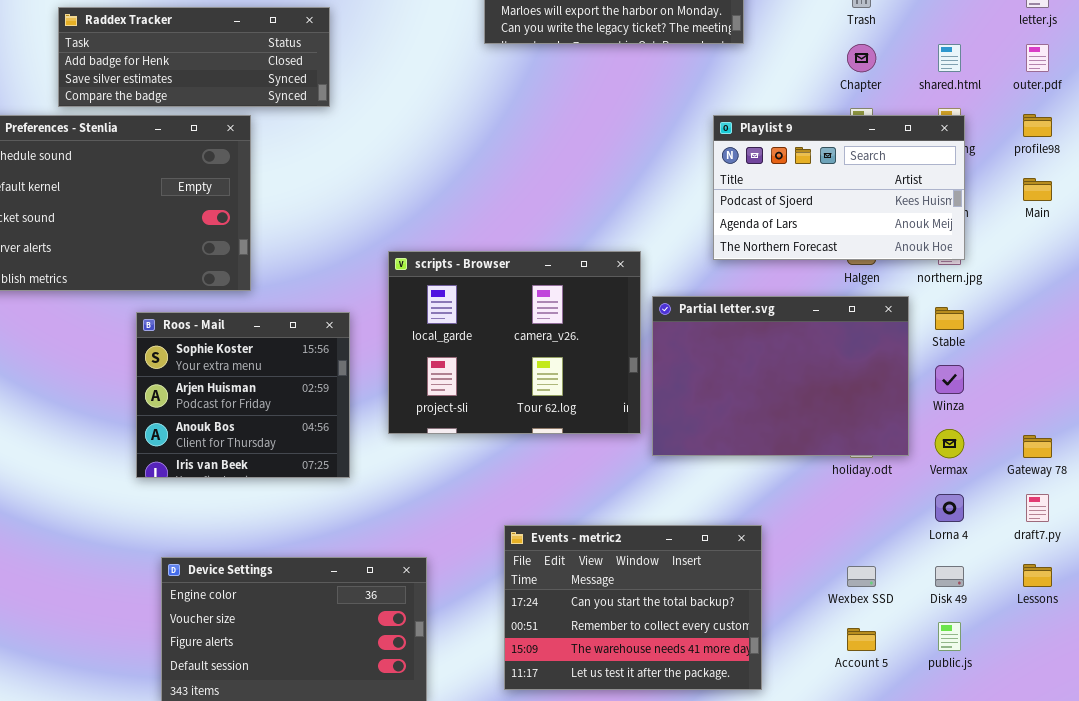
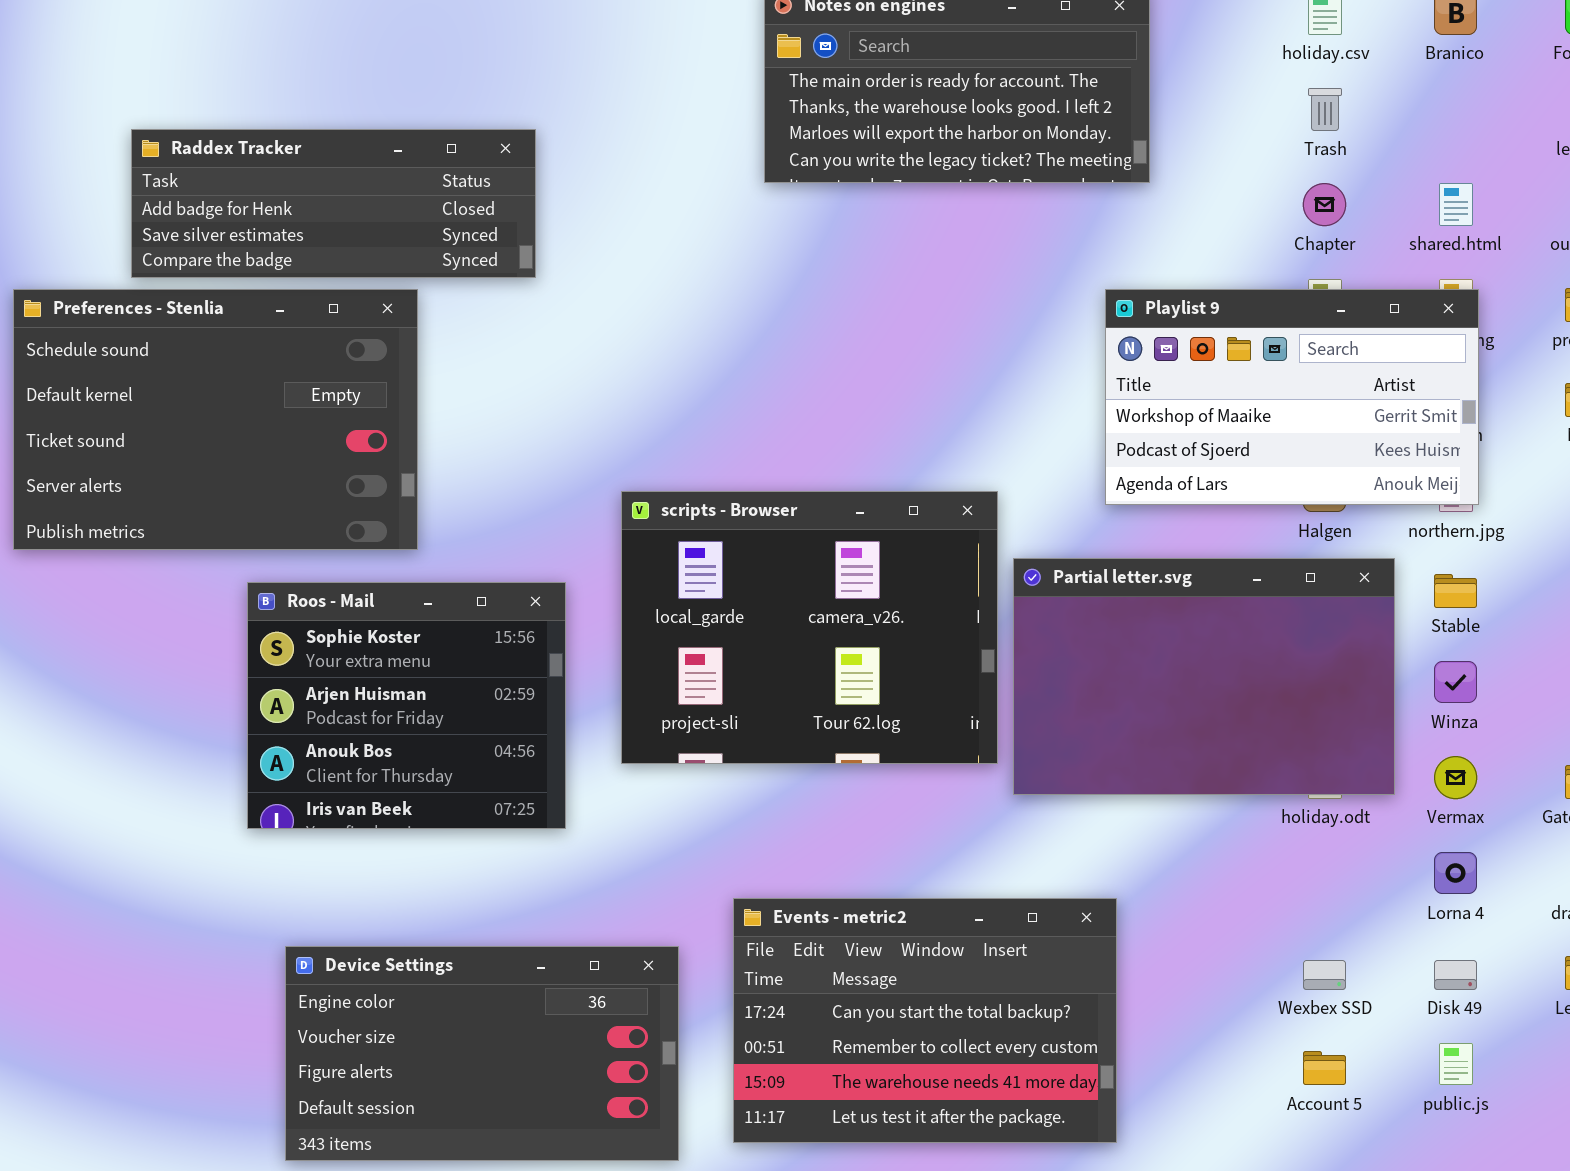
Playlist 9: [713,115,965,260] -> [1105,289,1479,505], scrolled up 1 row
Events - metric2: [504,525,762,690] -> [733,898,1117,1143], moved

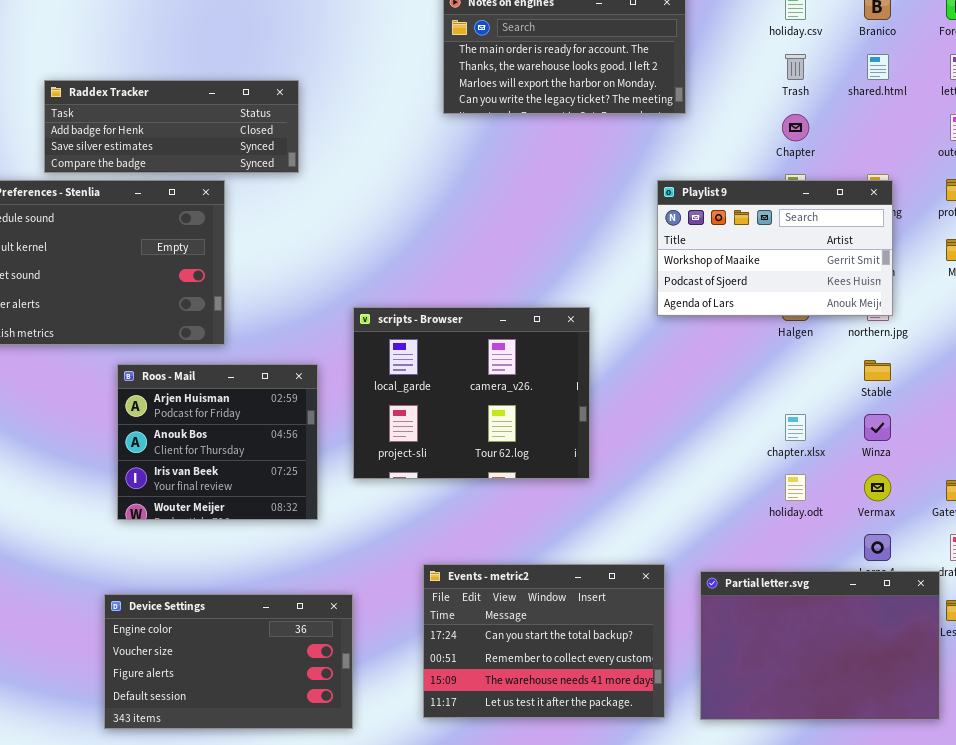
shared.html: [1439,183,1473,226] -> [867,54,889,80], moved
Partial letter.svg: [1013,558,1395,795] -> [700,571,940,720], moved
Roos - Mail: [247,582,566,829] -> [117,364,318,520], scrolled down 1 row
Device Settings: [285,946,679,1161] -> [104,594,353,729], moved

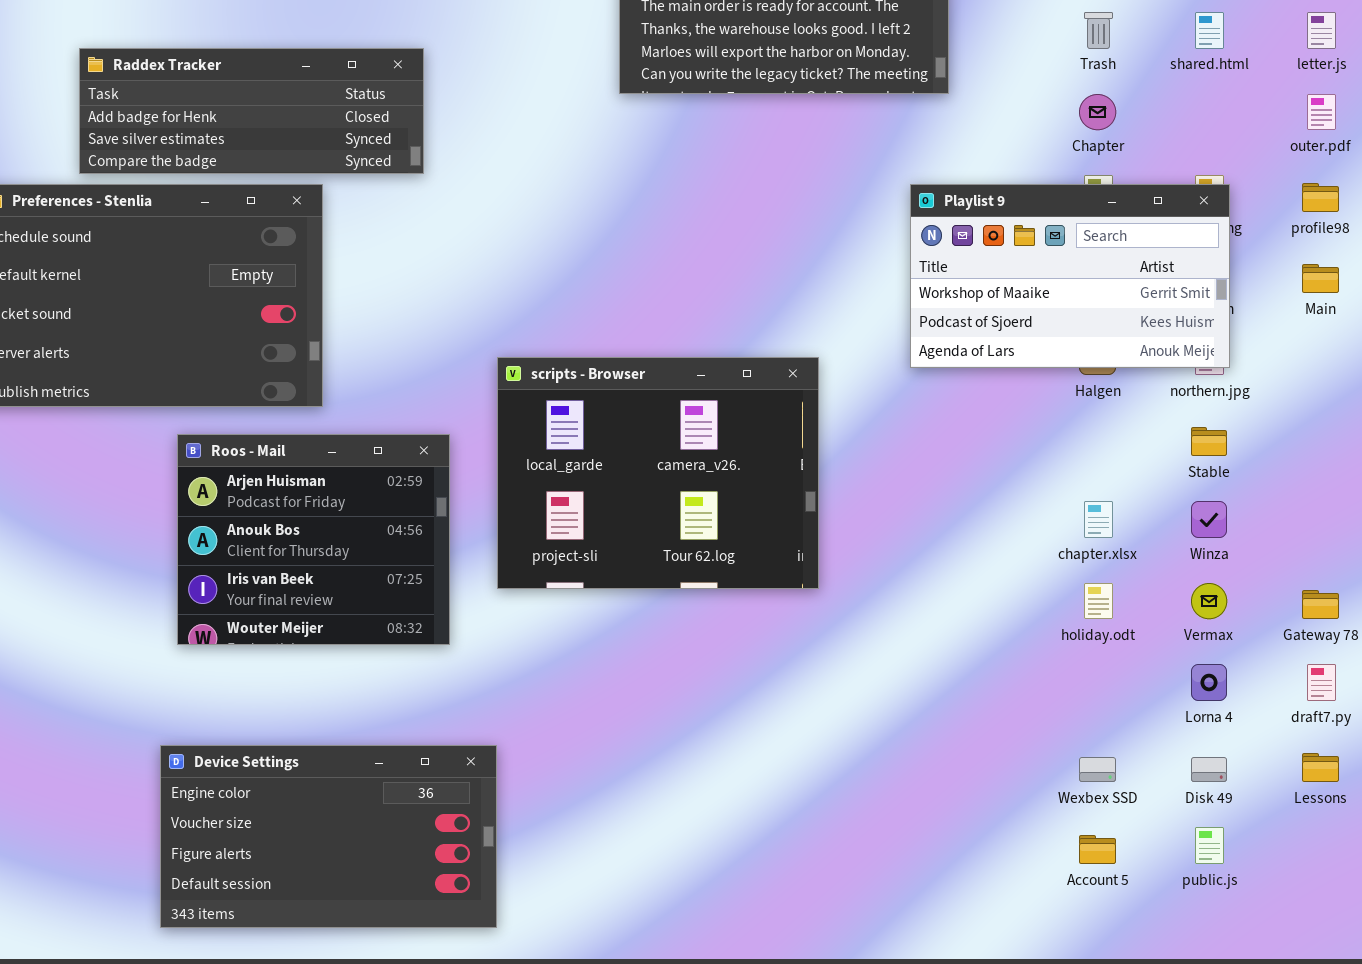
Events - metric2: [423,564,665,718] -> none, closed
Partial letter.svg: [700,571,940,720] -> none, closed

